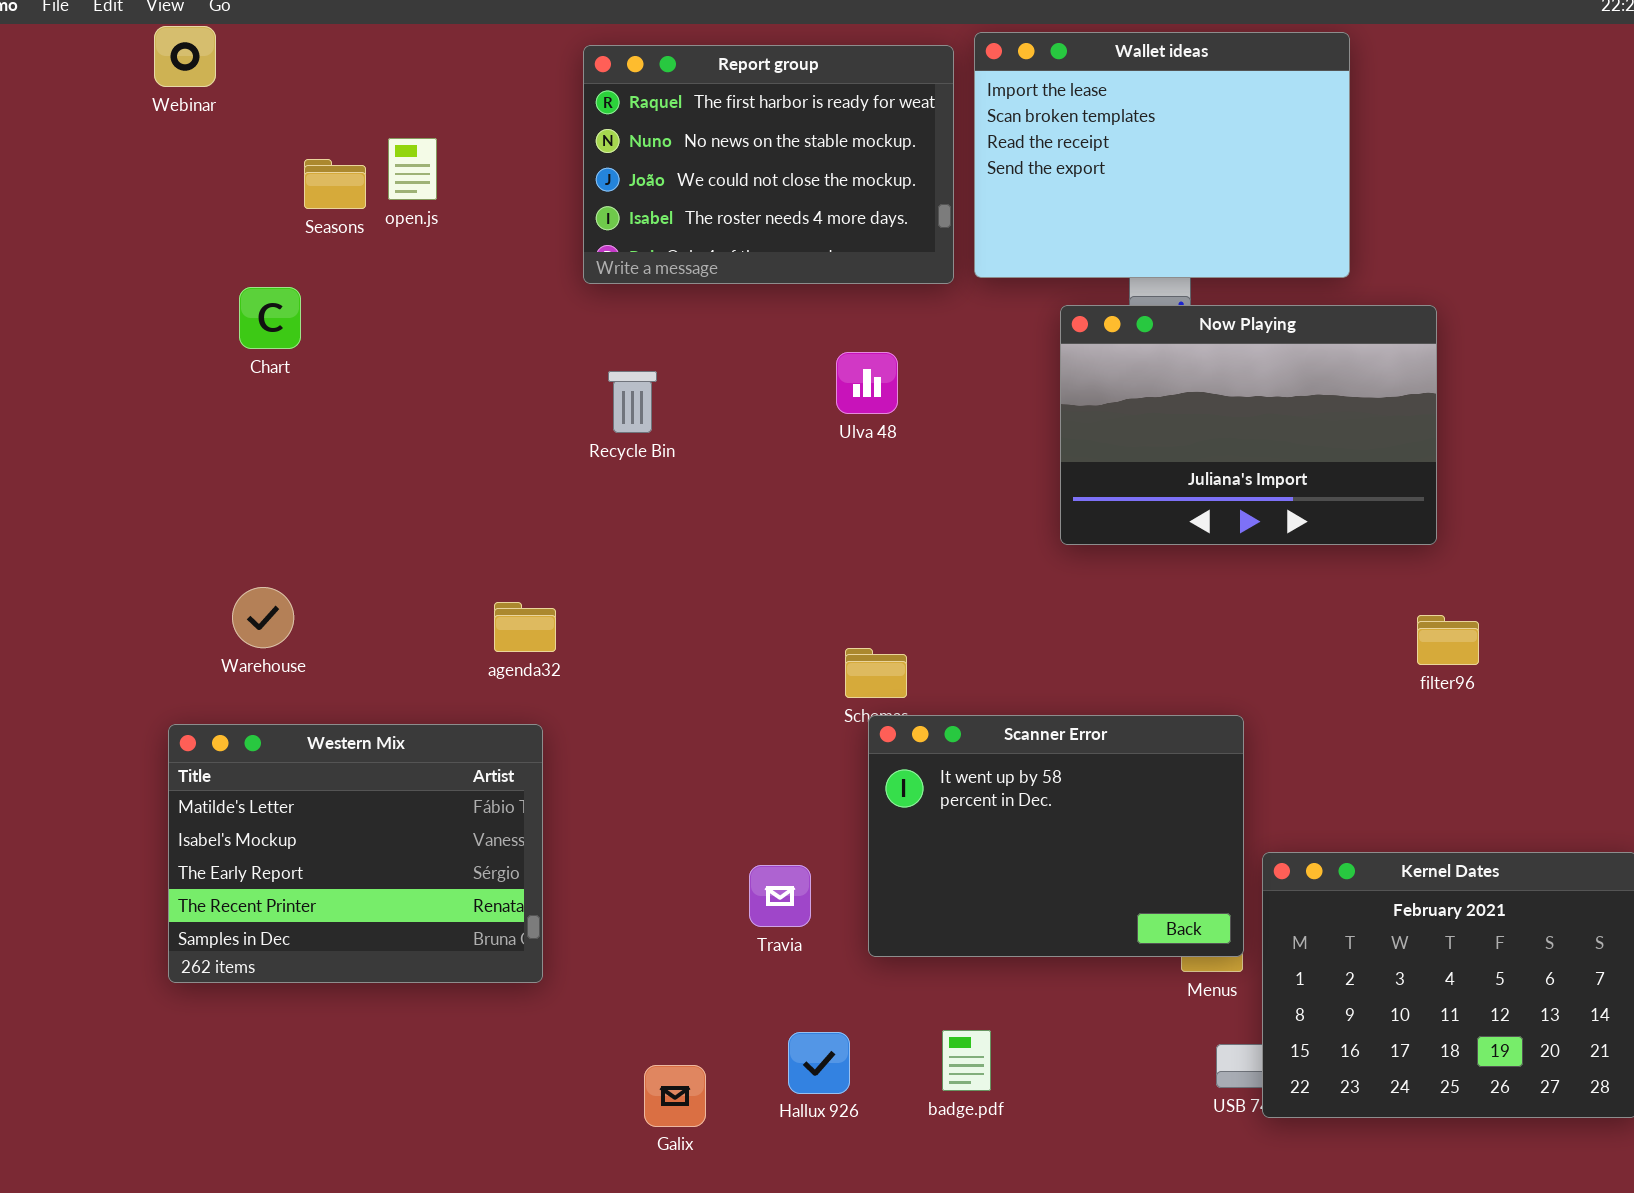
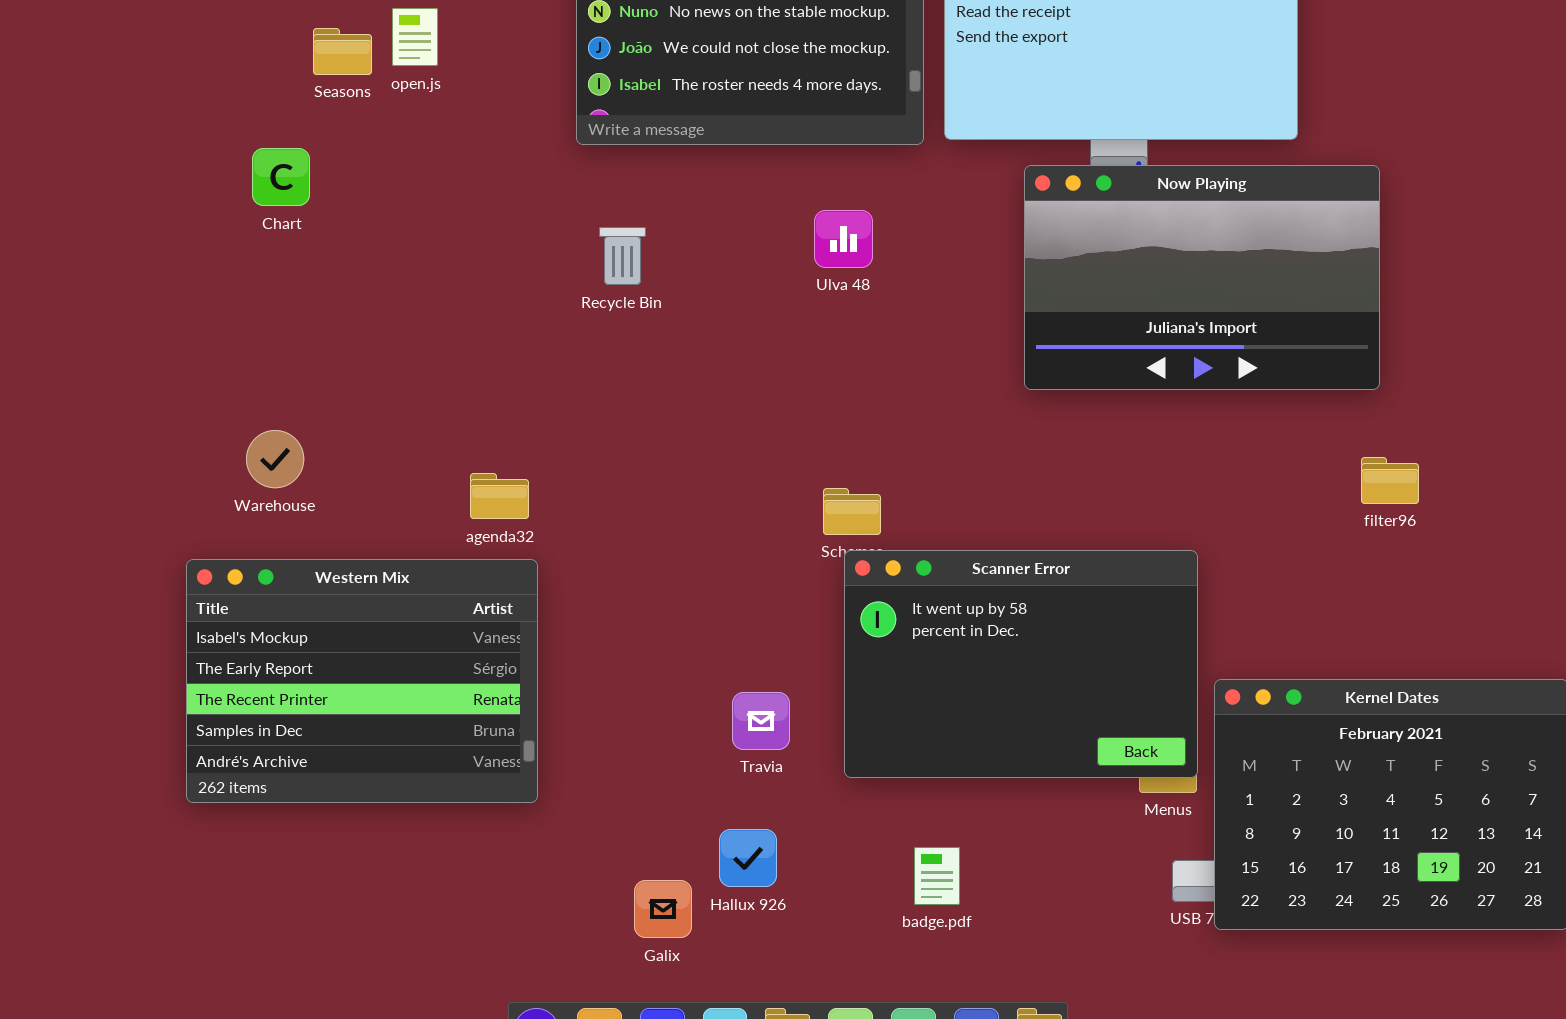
agenda32: [494,602,556,652] -> [470,473,529,519], moved
Western Mix: [168,724,543,983] -> [186,559,538,803], scrolled down 1 row
Hallux 926: [788,1032,850,1094] -> [719,829,777,887], moved

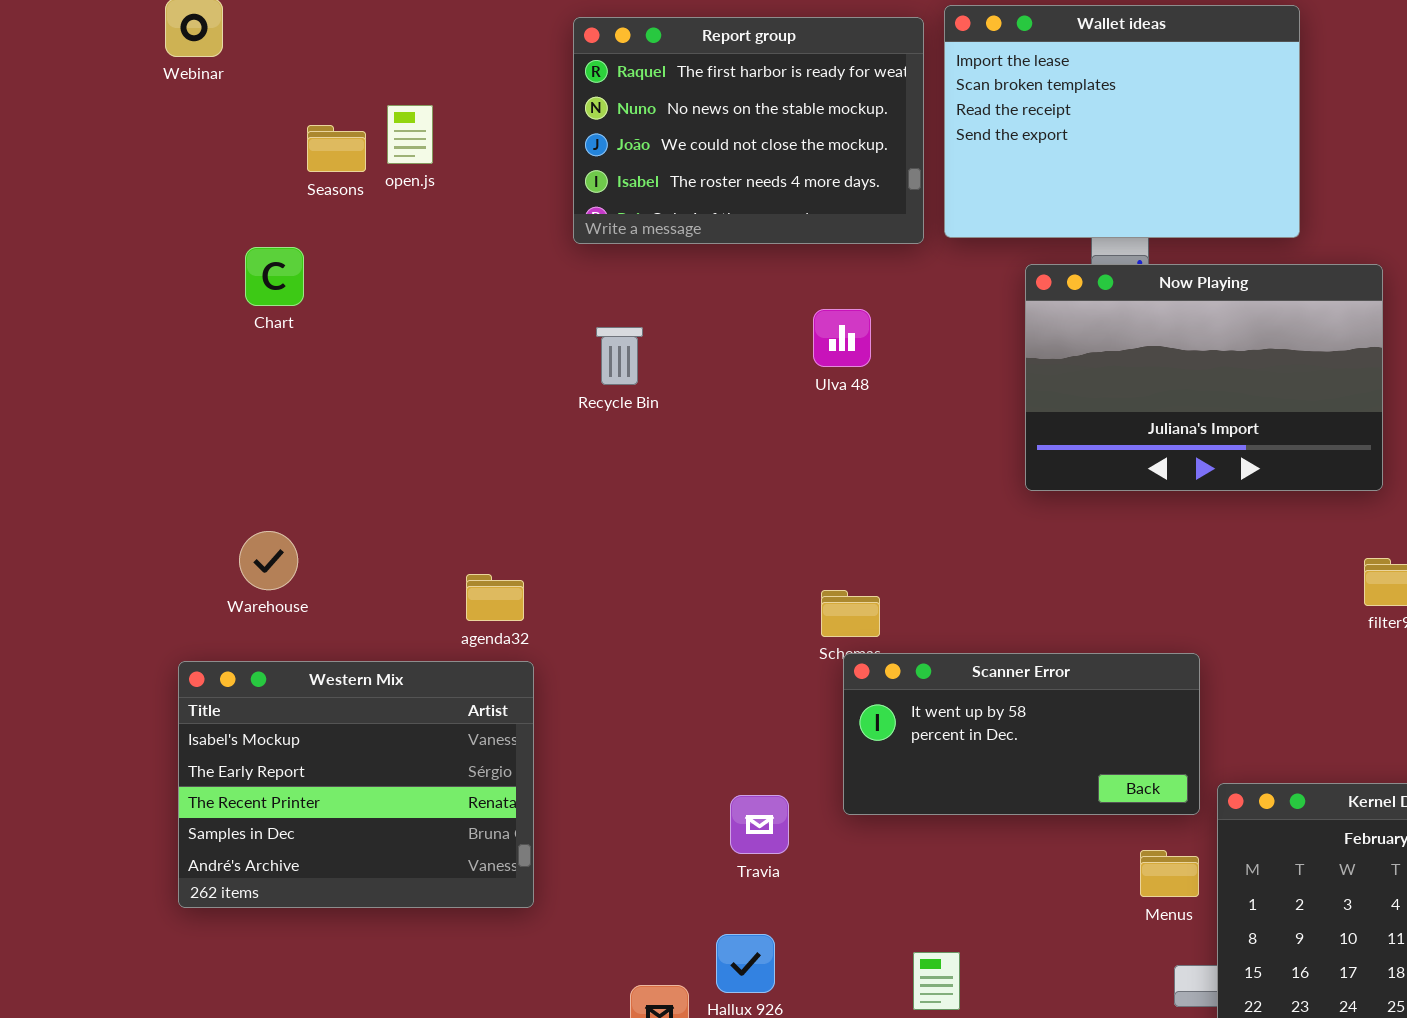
Scanner Error: [844,550,1198,778] -> [843,653,1200,815], resized

